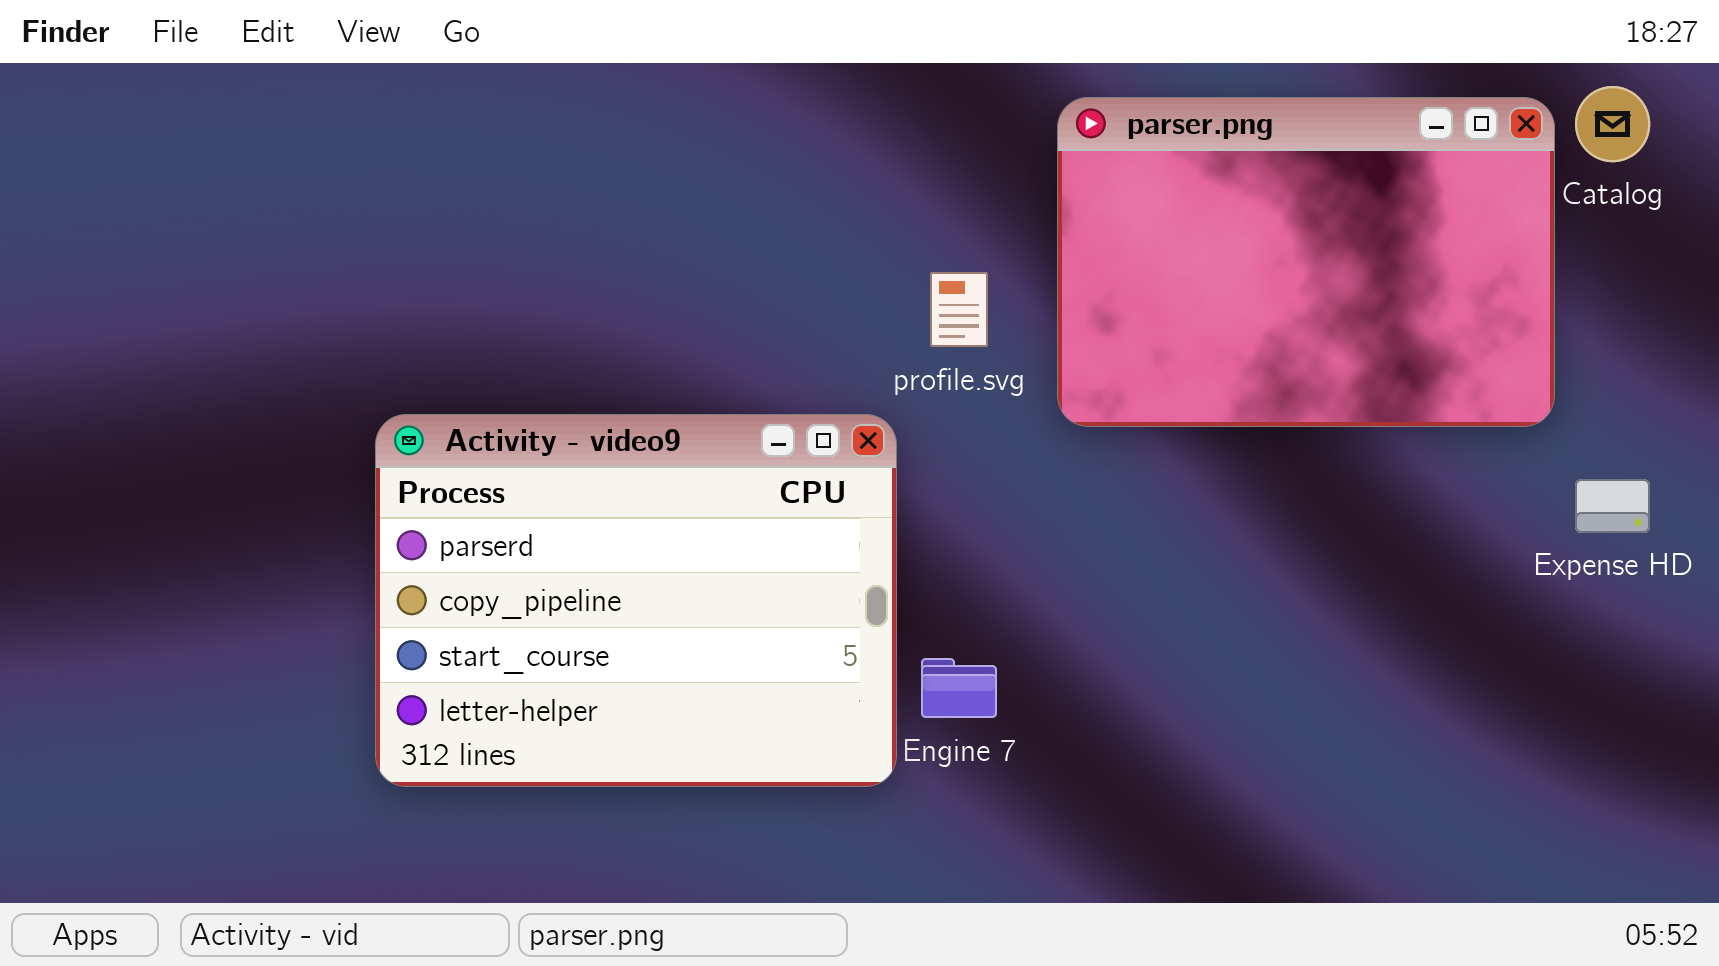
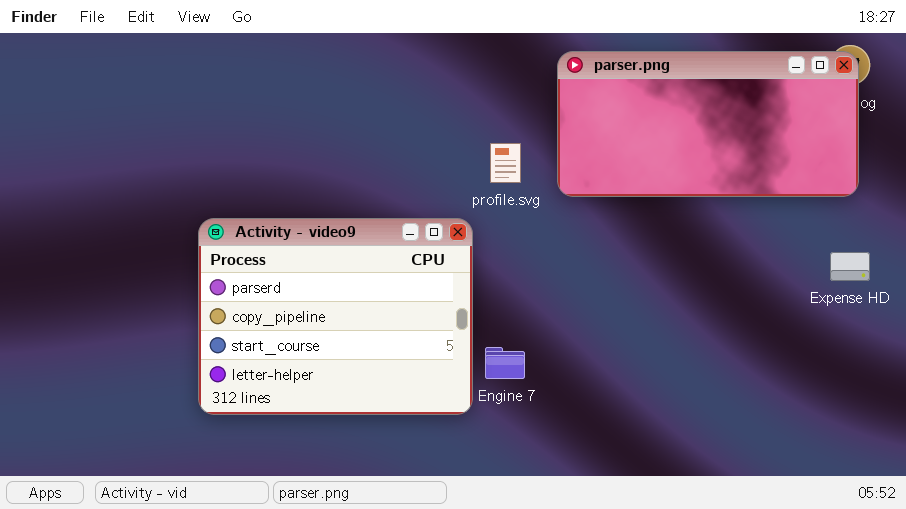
parser.png: [1057,97,1555,427] -> [557,51,859,197], resized

